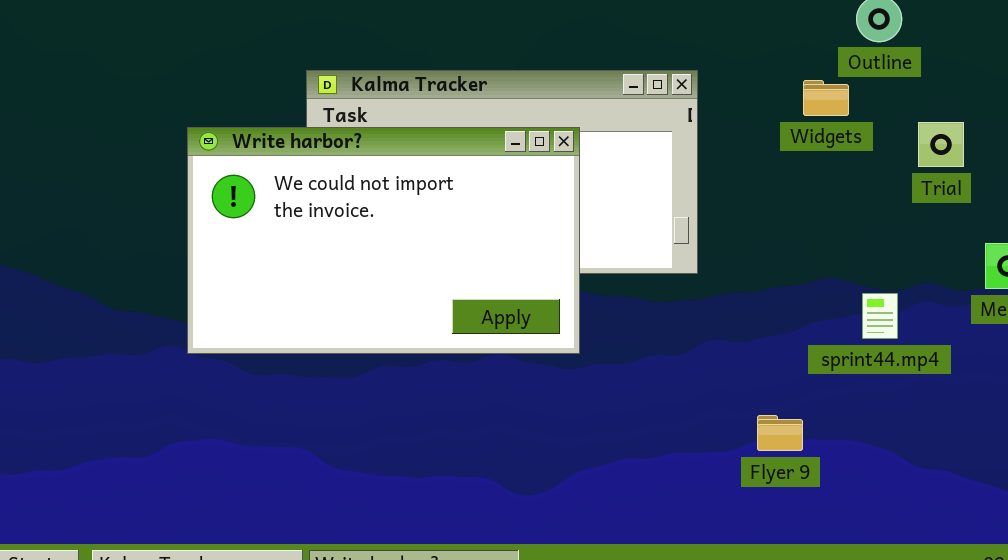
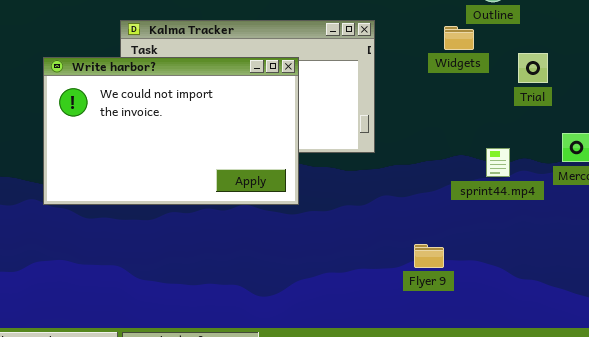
sprint44.mp4: [862,293,898,339] -> [486,148,510,177], moved

